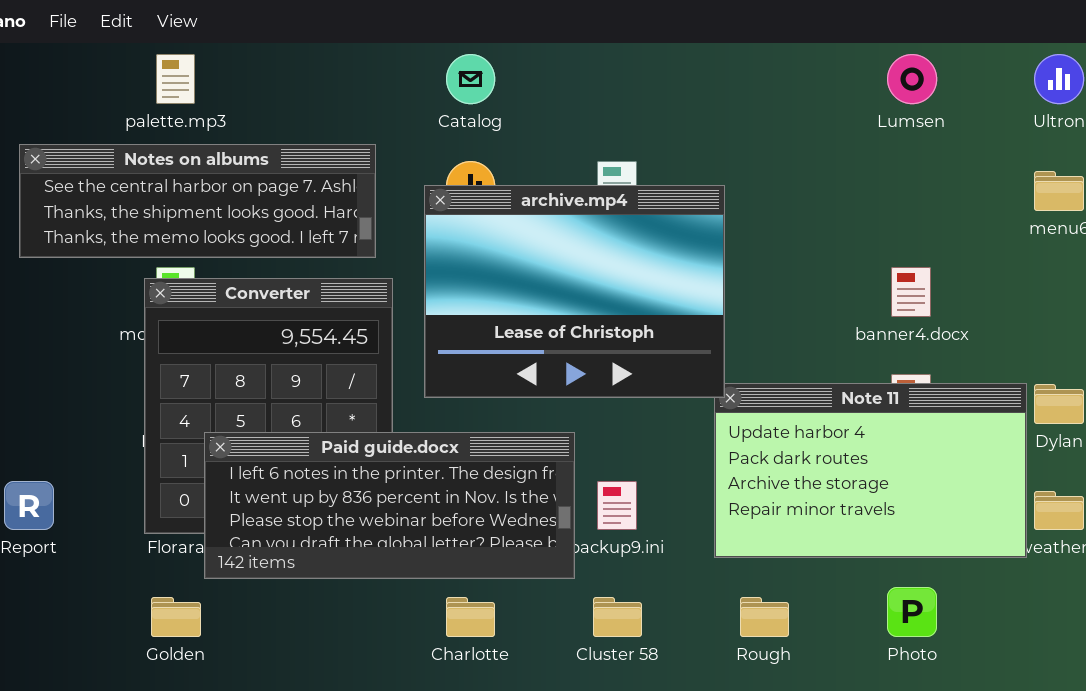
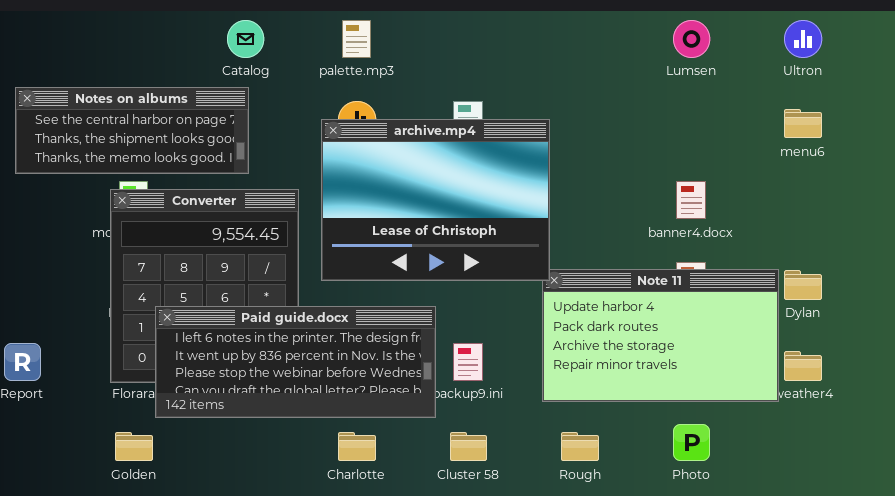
palette.mp3: [156,54,195,104] -> [342,20,371,58], moved
Catalog: [446,54,495,104] -> [227,20,264,58], moved
Notes on albums: [19,144,376,258] -> [15,87,249,174], resized

